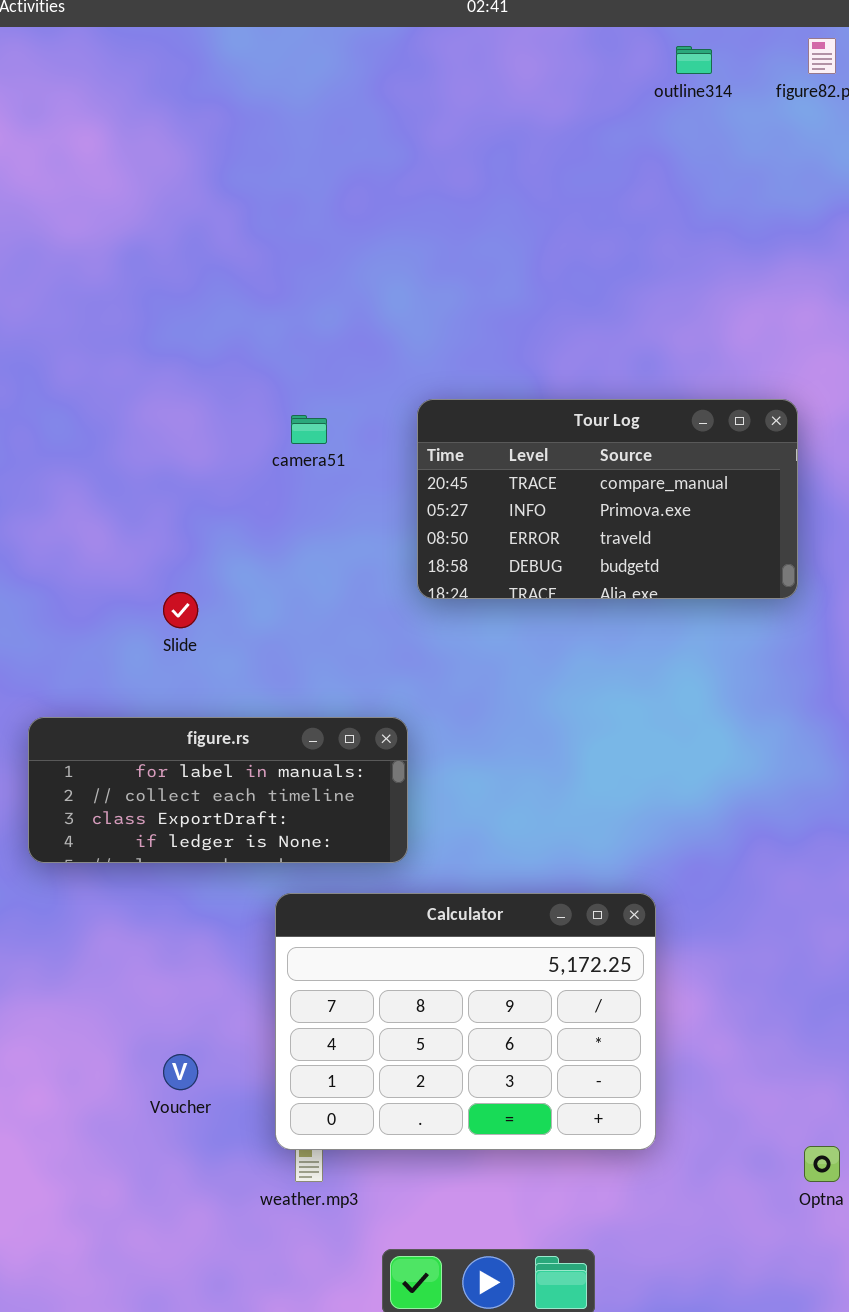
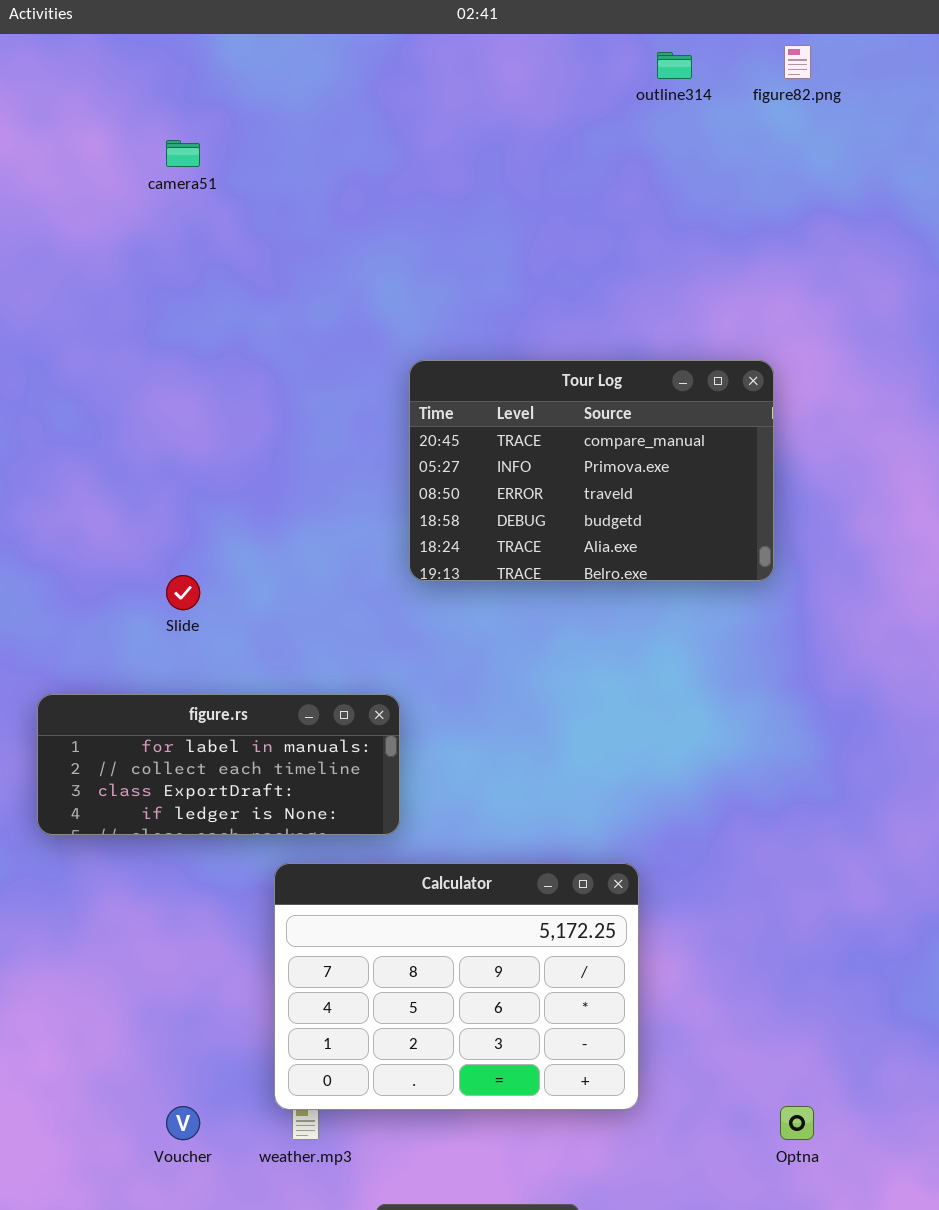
Tour Log: [417,399,798,599] -> [409,360,774,581], resized
camera51: [291,415,327,444] -> [166,140,200,167], moved
Voucher: [163,1054,198,1090] -> [166,1106,200,1140], moved

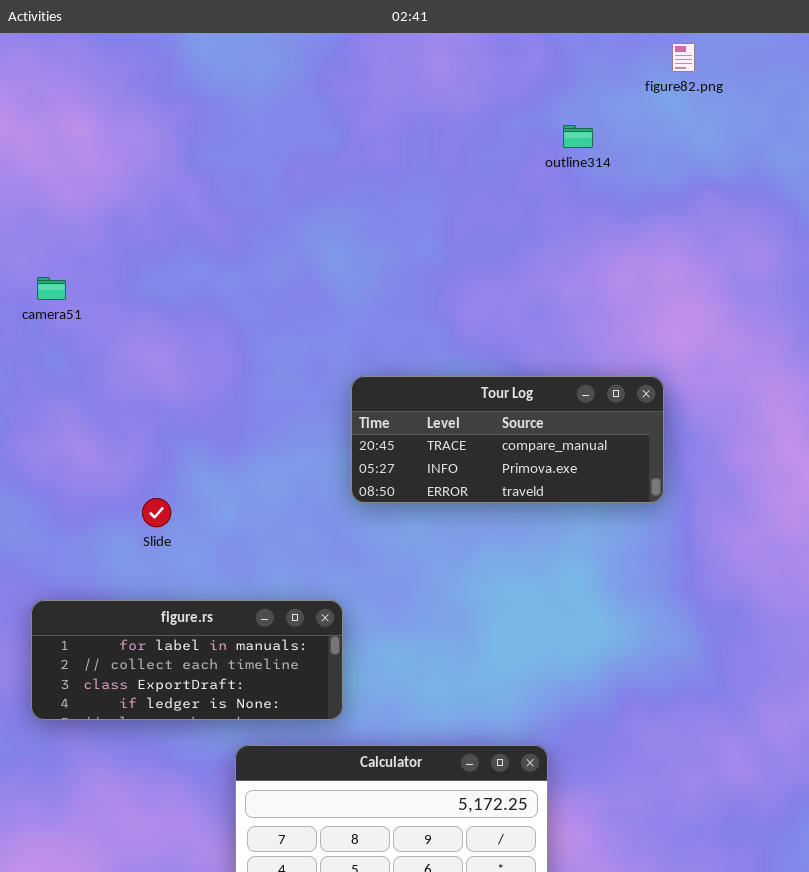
outline314: [657,52,692,79] -> [563,125,593,148], moved
camera51: [166,140,200,167] -> [37,277,66,300], moved
Tour Log: [409,360,774,581] -> [351,376,664,503], resized

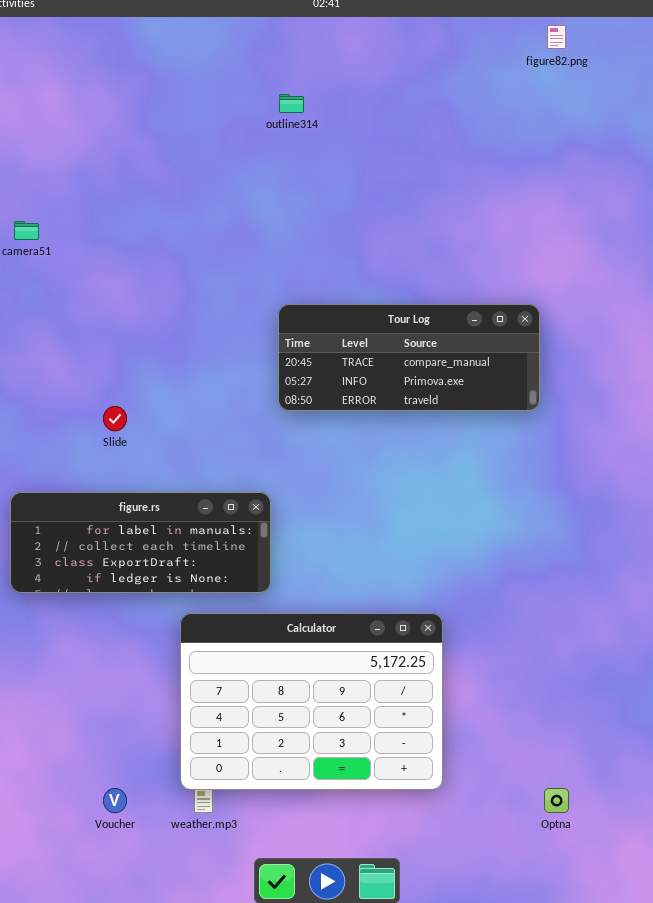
outline314: [563,125,593,148] -> [279,94,304,113], moved

